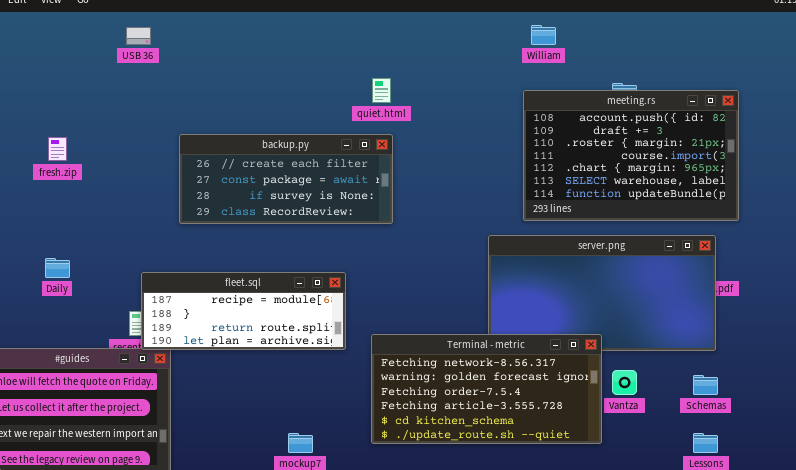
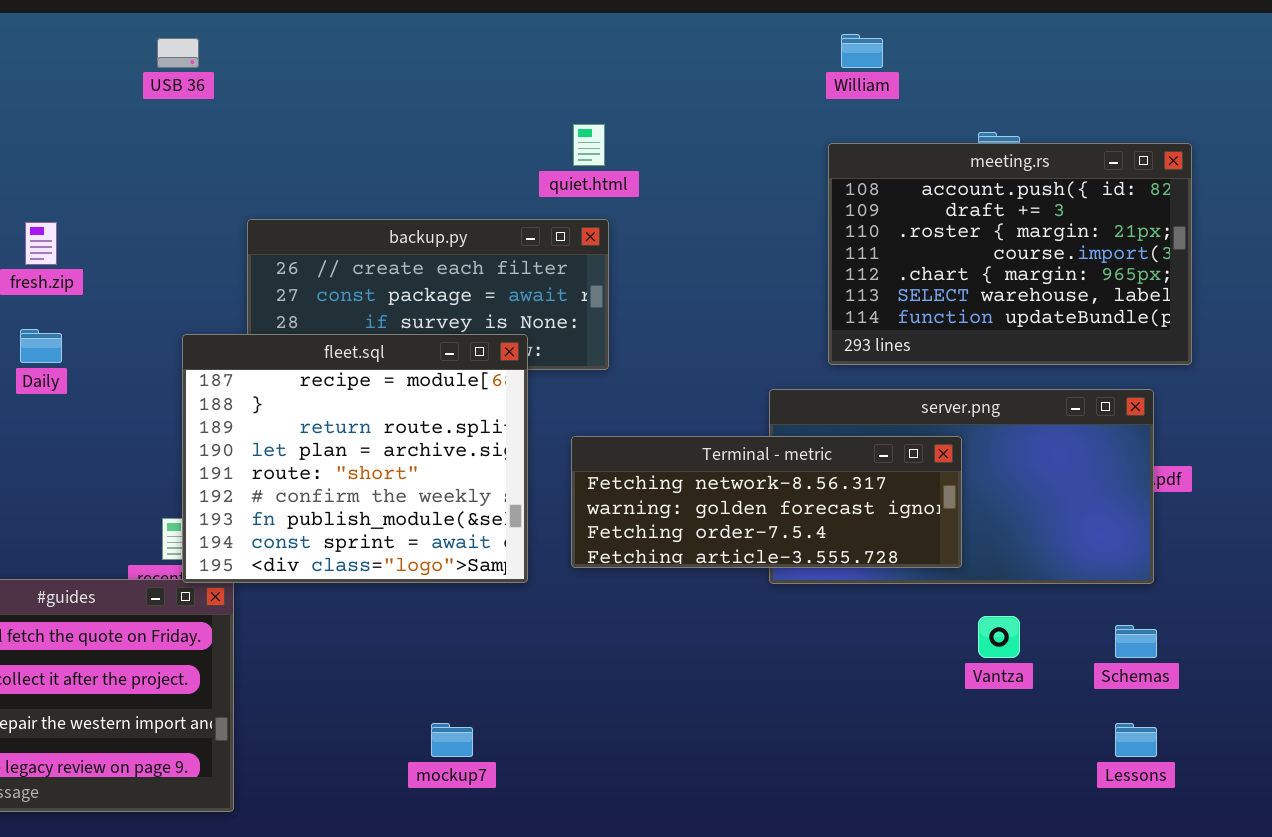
Daily: [45,258,70,278] -> [20,329,62,363], moved
fleet.sql: [141,272,346,350] -> [182,334,528,583], resized
Terminal - metric: [371,334,602,444] -> [571,436,962,568], moved, resized

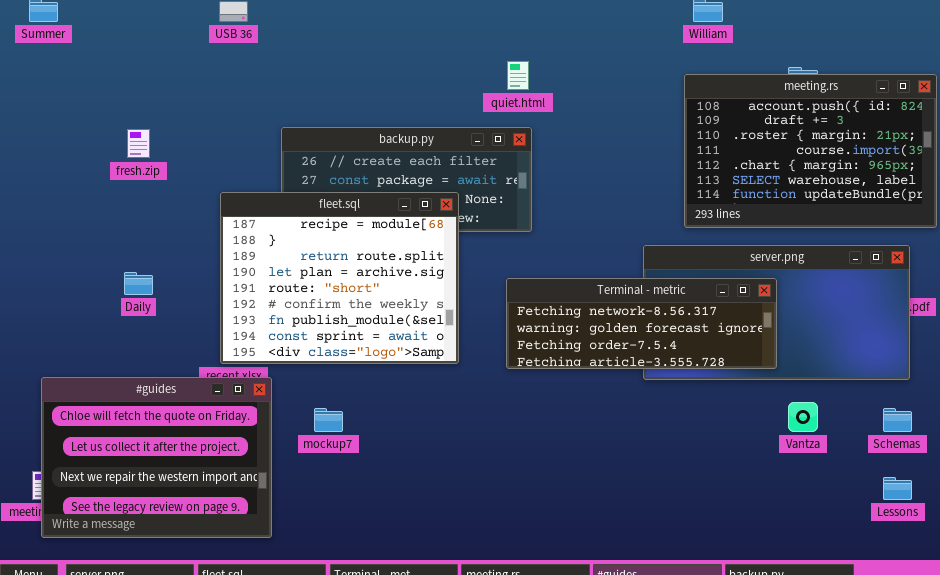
Daily: [20,329,62,363] -> [124,272,153,295], moved
fleet.sql: [182,334,528,583] -> [220,192,459,364], moved
mockup7: [431,723,473,757] -> [314,408,343,432], moved

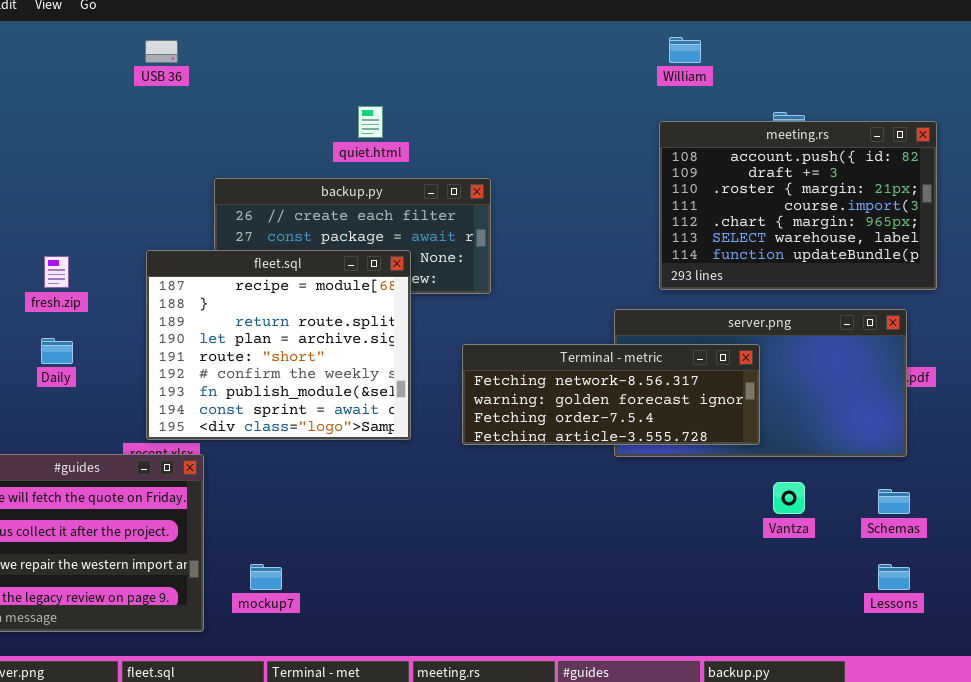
quiet.html: [507,61,529,90] -> [358,106,383,138], moved
fresh.zip: [127,129,150,158] -> [44,256,69,288], moved
mockup7: [314,408,343,432] -> [250,564,282,590], moved

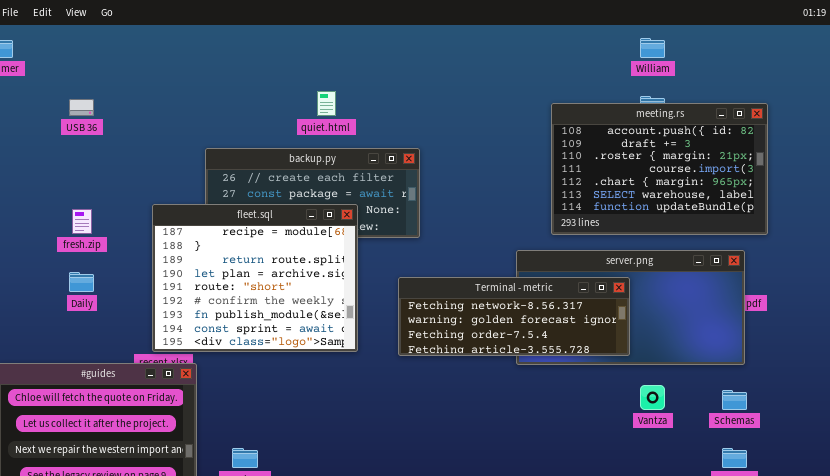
William: [669,37,701,63] -> [640,38,665,58], moved
USB 36: [145,40,178,63] -> [69,99,94,116], moved

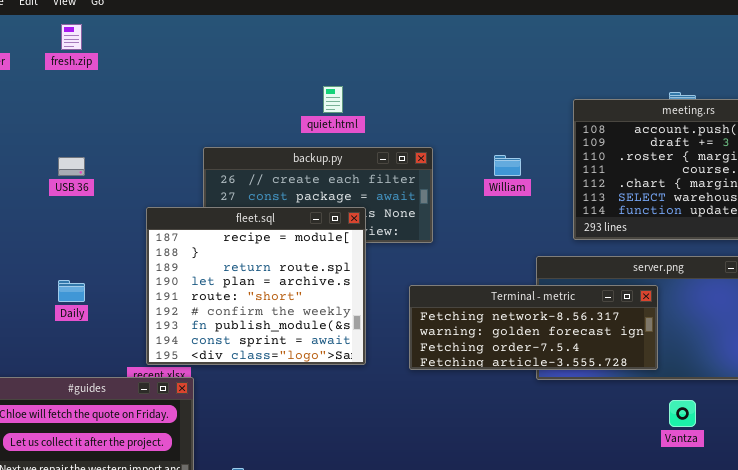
William: [640,38,665,58] -> [494,155,521,176], moved
USB 36: [69,99,94,116] -> [58,157,85,176], moved
fresh.zip: [72,209,92,234] -> [61,24,82,50], moved

